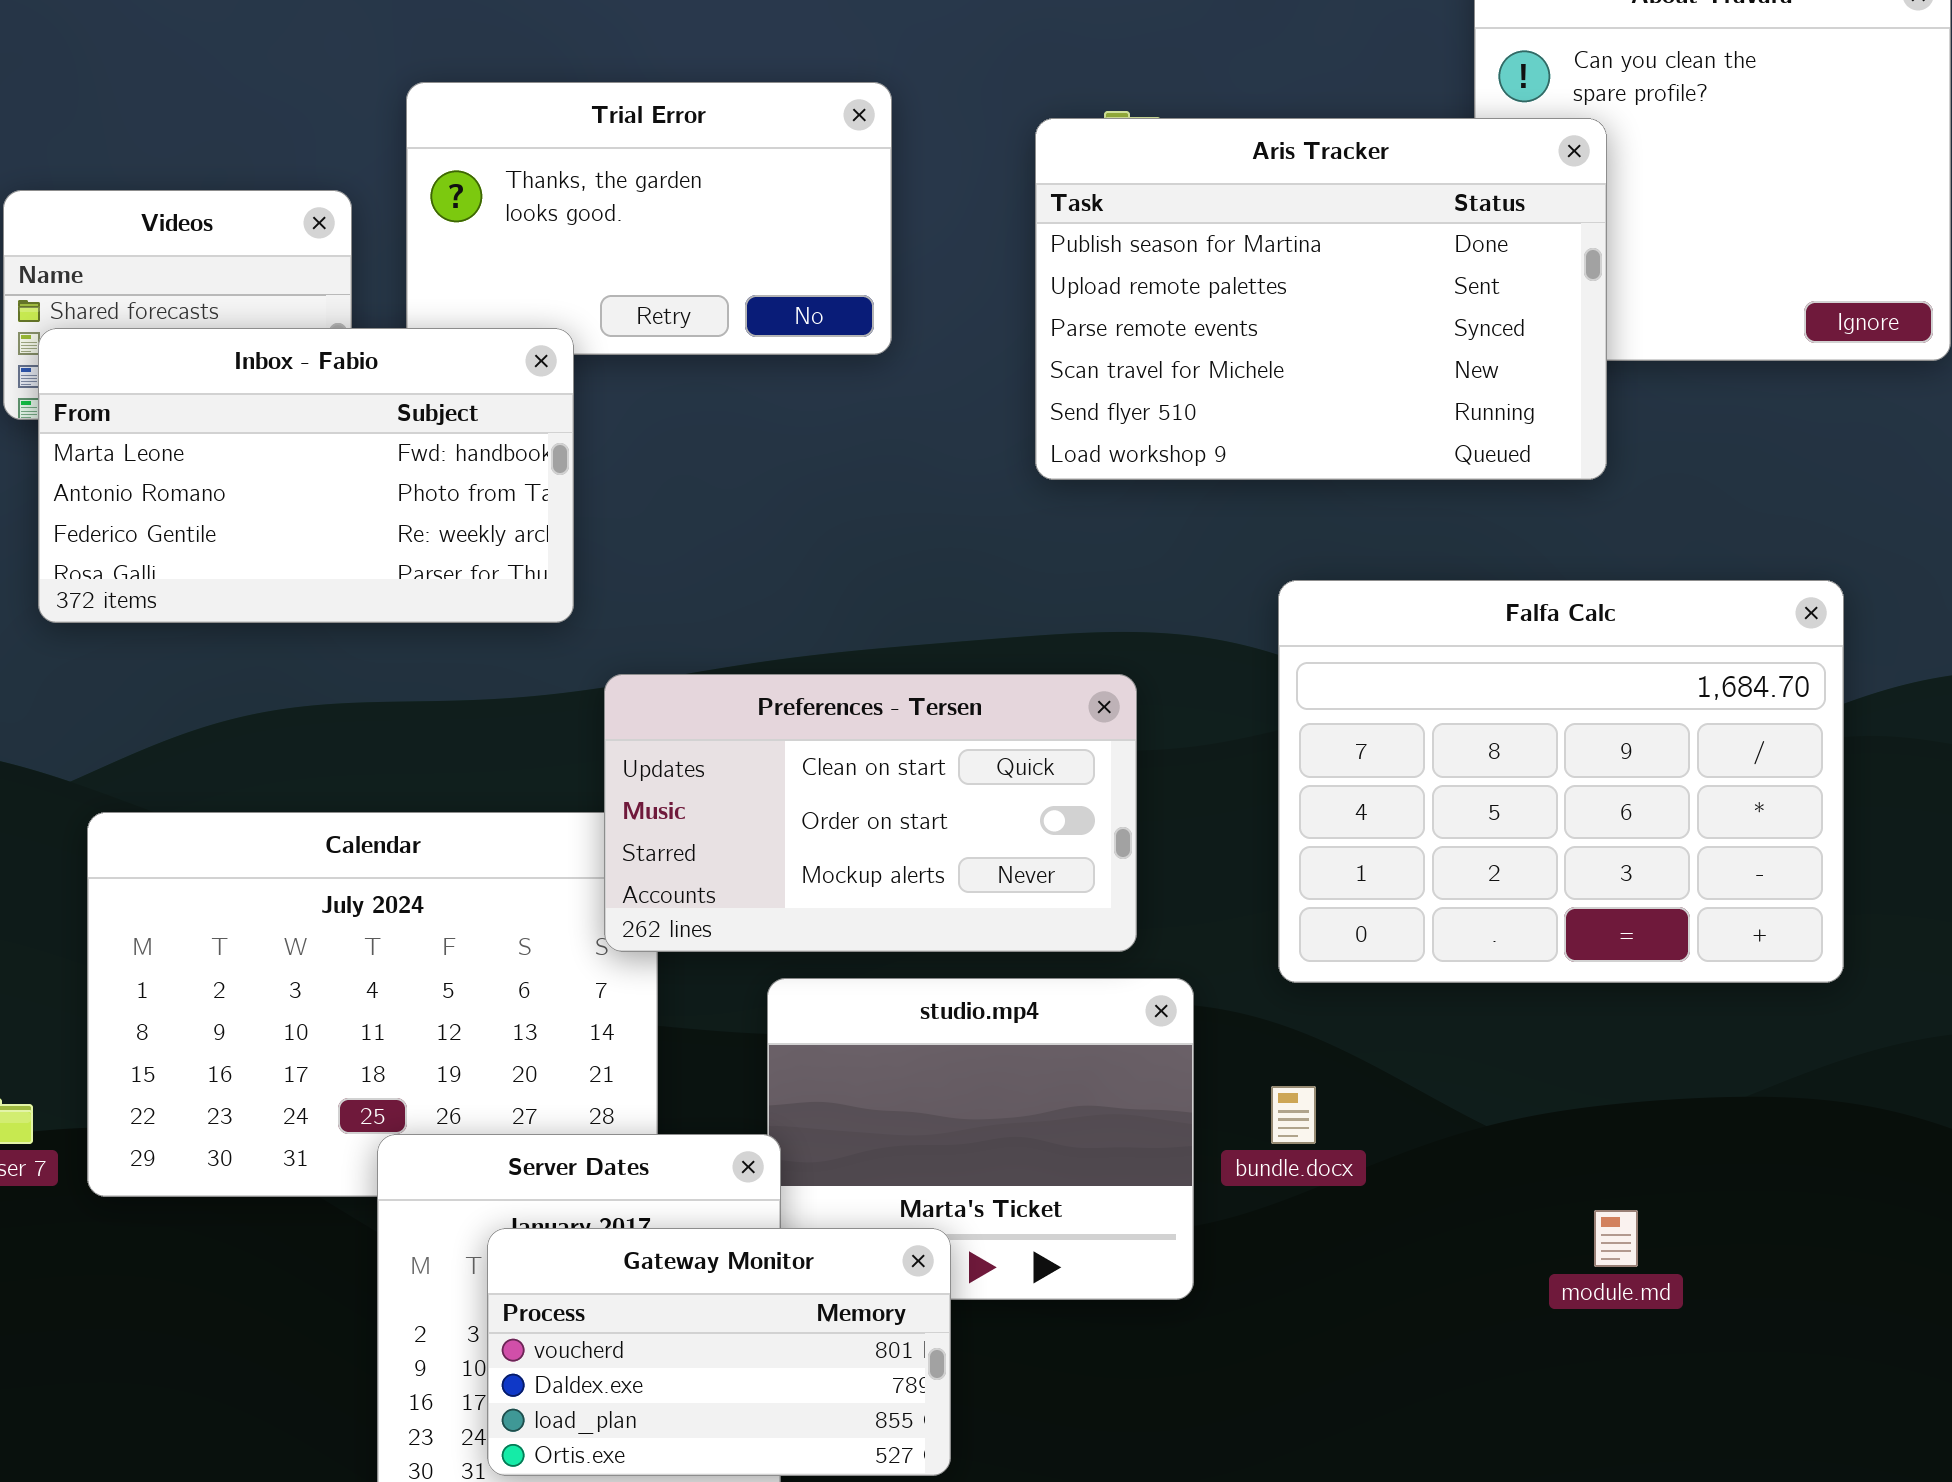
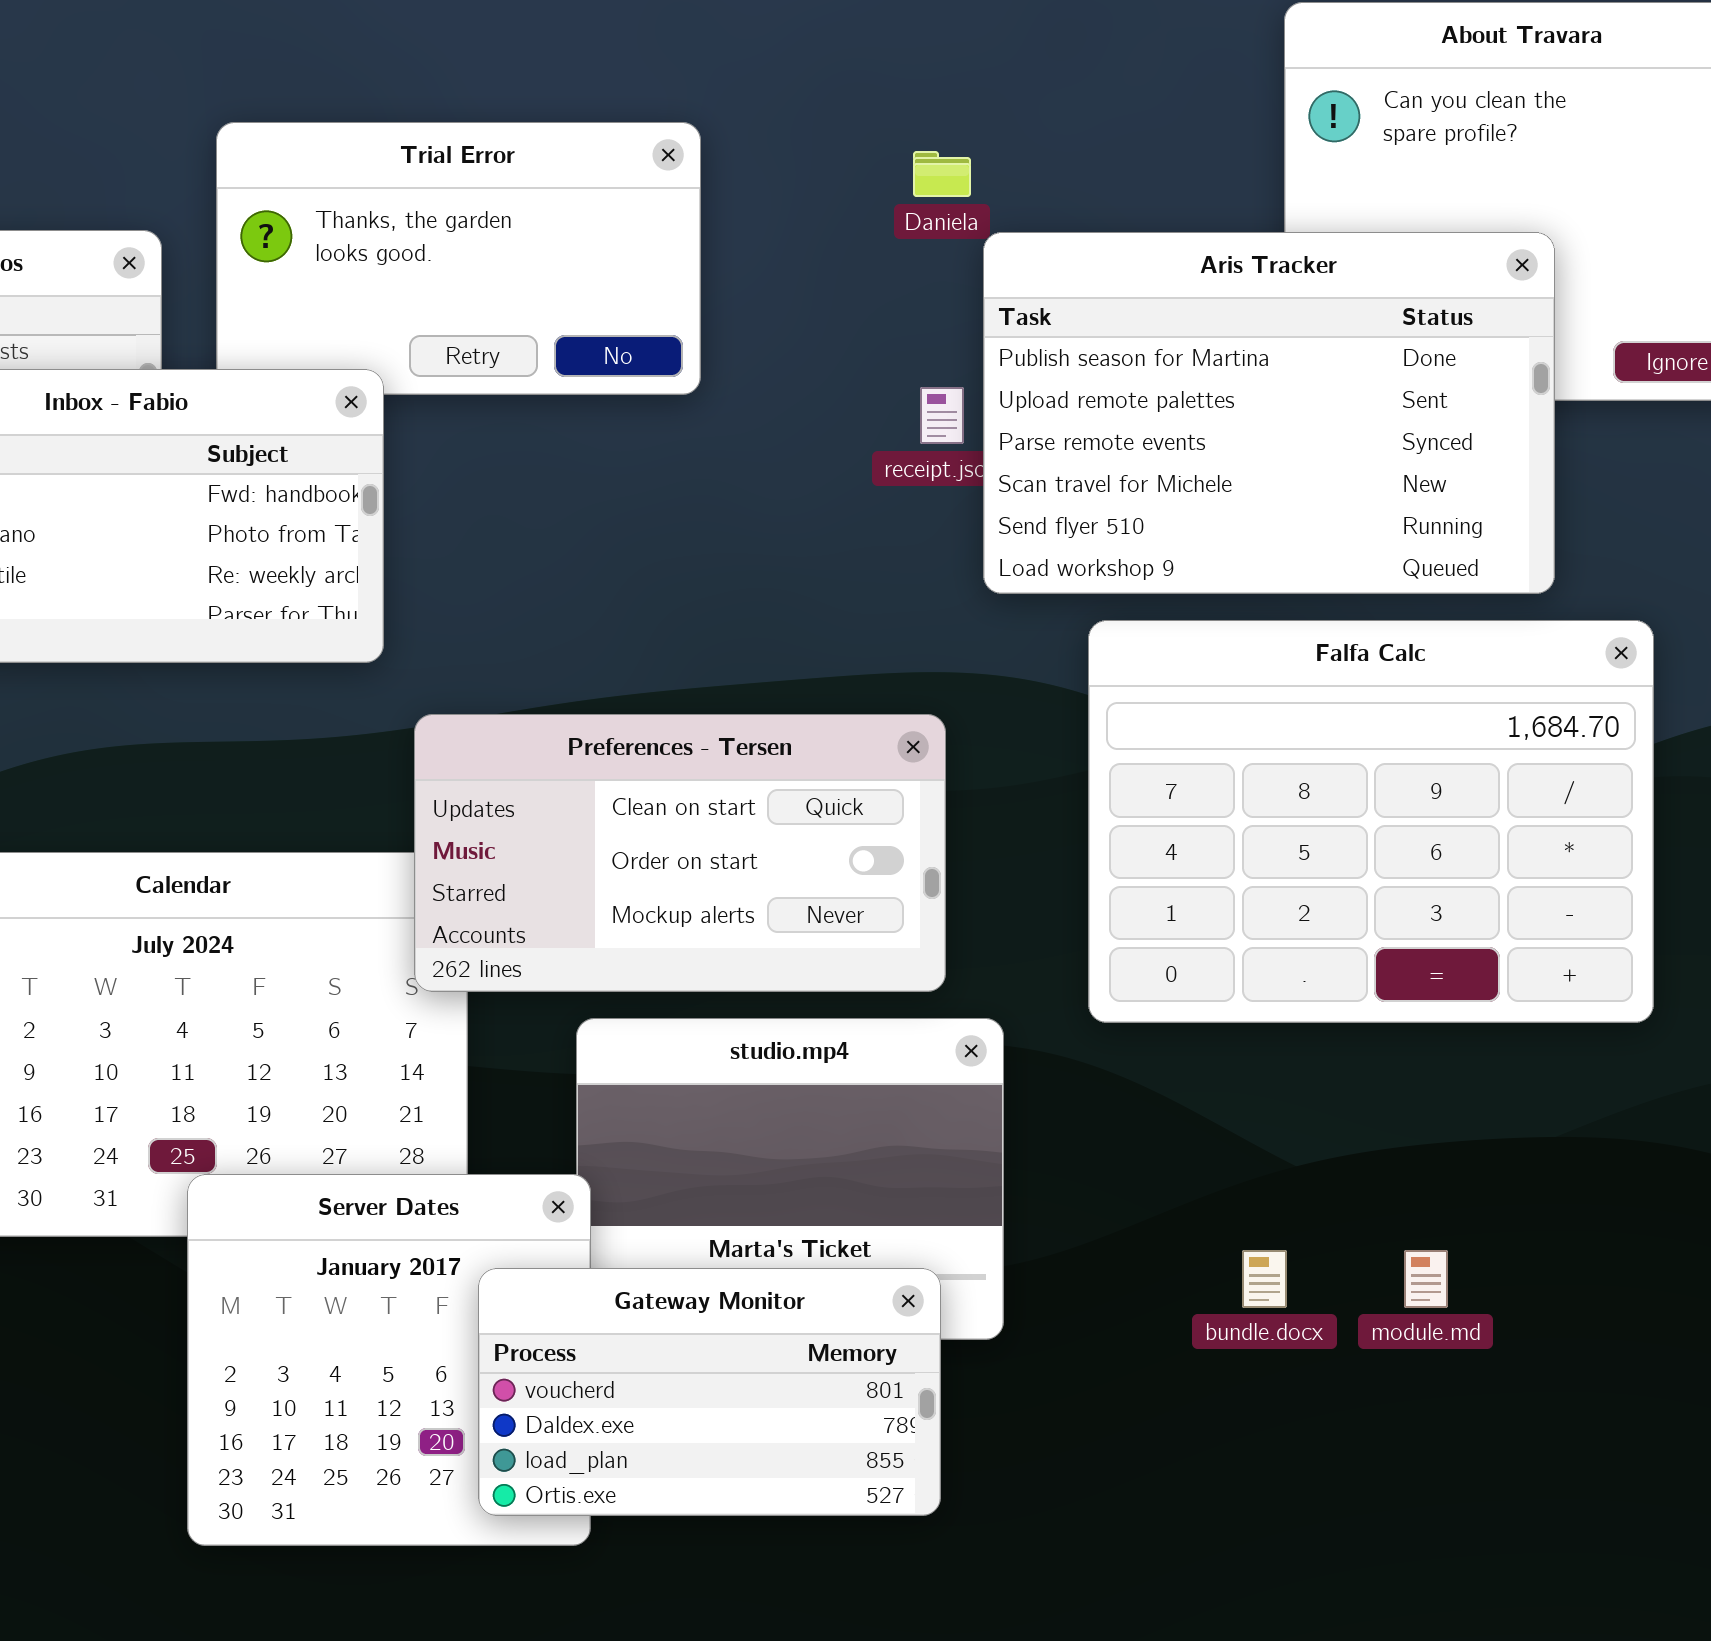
Aris Tracker: [1035,118,1607,480] -> [983,232,1555,594], moved
bundle.docx: [1271,1086,1316,1144] -> [1242,1250,1287,1308], moved
Gateway Monitor: [487,1228,951,1476] -> [478,1268,941,1516], moved

